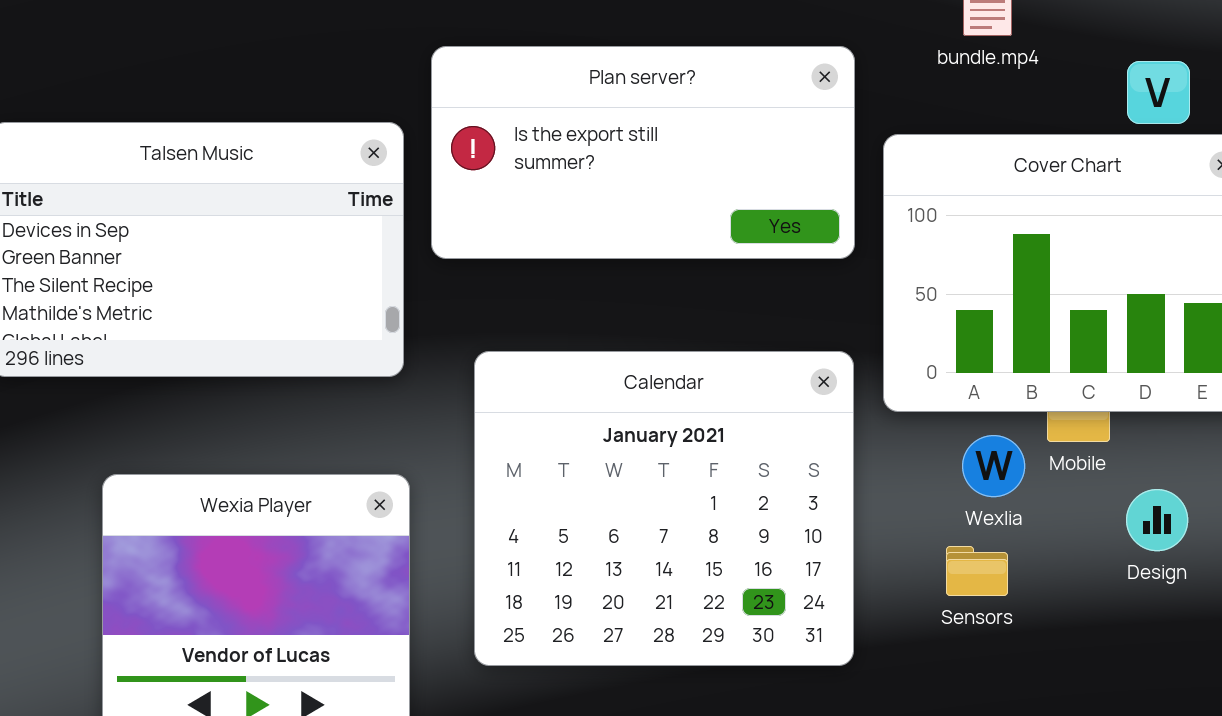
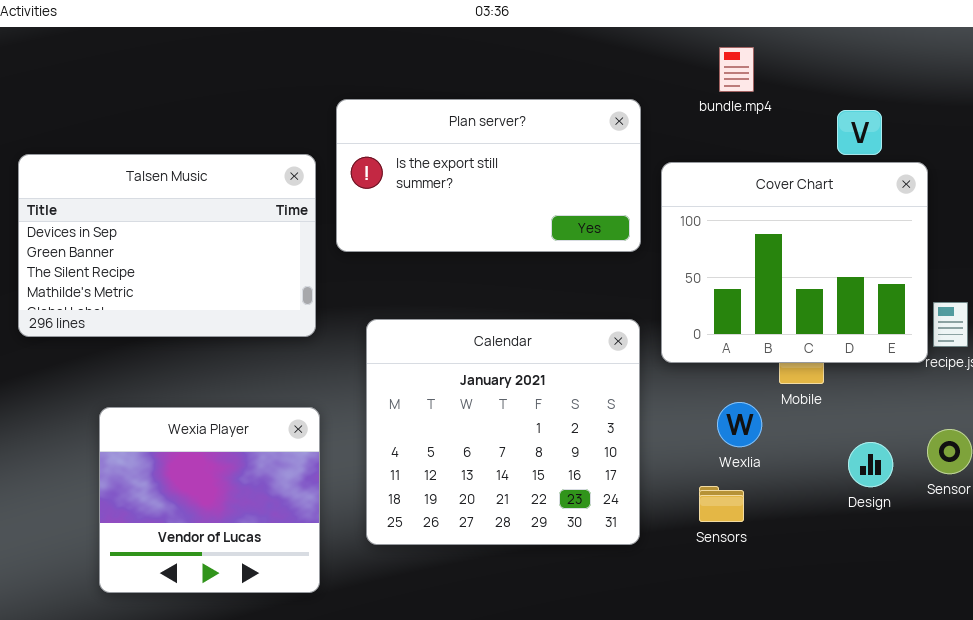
Wexlia: [962,435,1025,497] -> [717,402,762,447], moved
Design: [1126,489,1188,551] -> [848,442,893,487], moved
Sensors: [946,546,1008,596] -> [699,486,744,522], moved

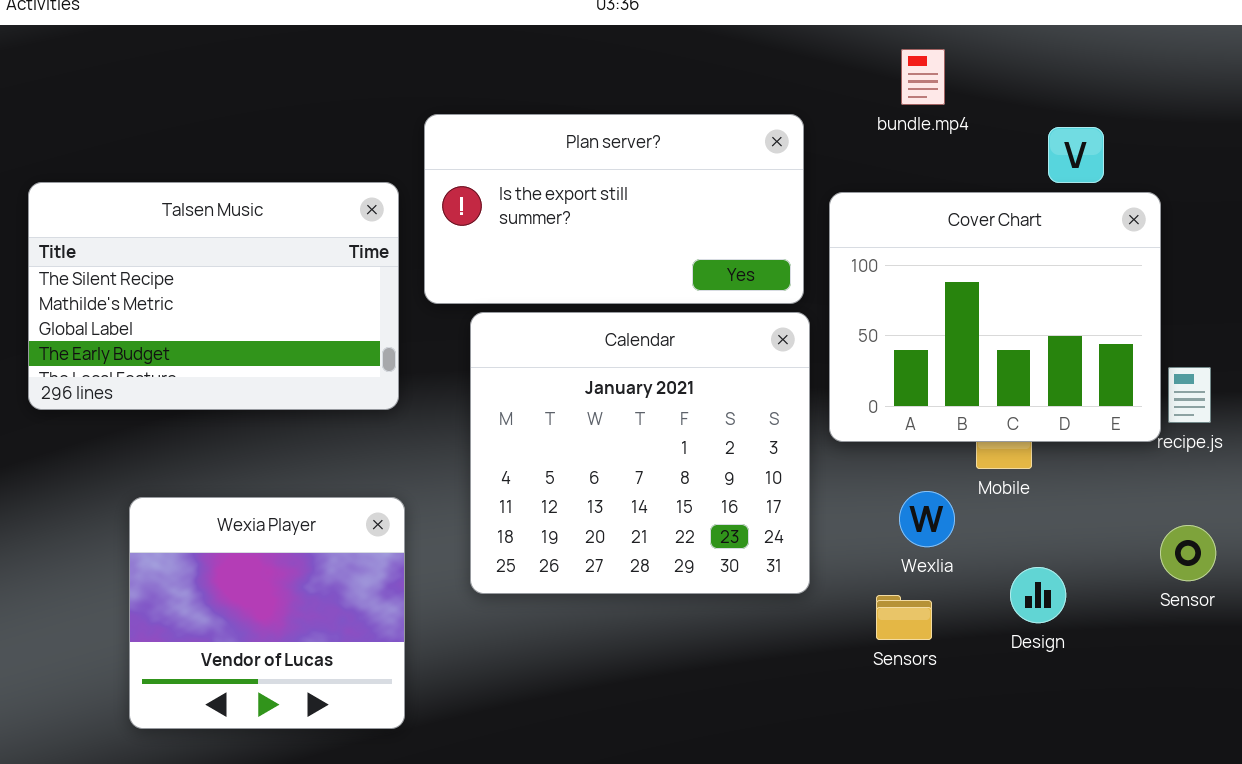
Talsen Music: [18,154,316,337] -> [28,182,399,410], scrolled down 2 rows
Calendar: [366,319,640,545] -> [470,312,810,594], moved
Design: [848,442,893,487] -> [1010,567,1066,623], moved

